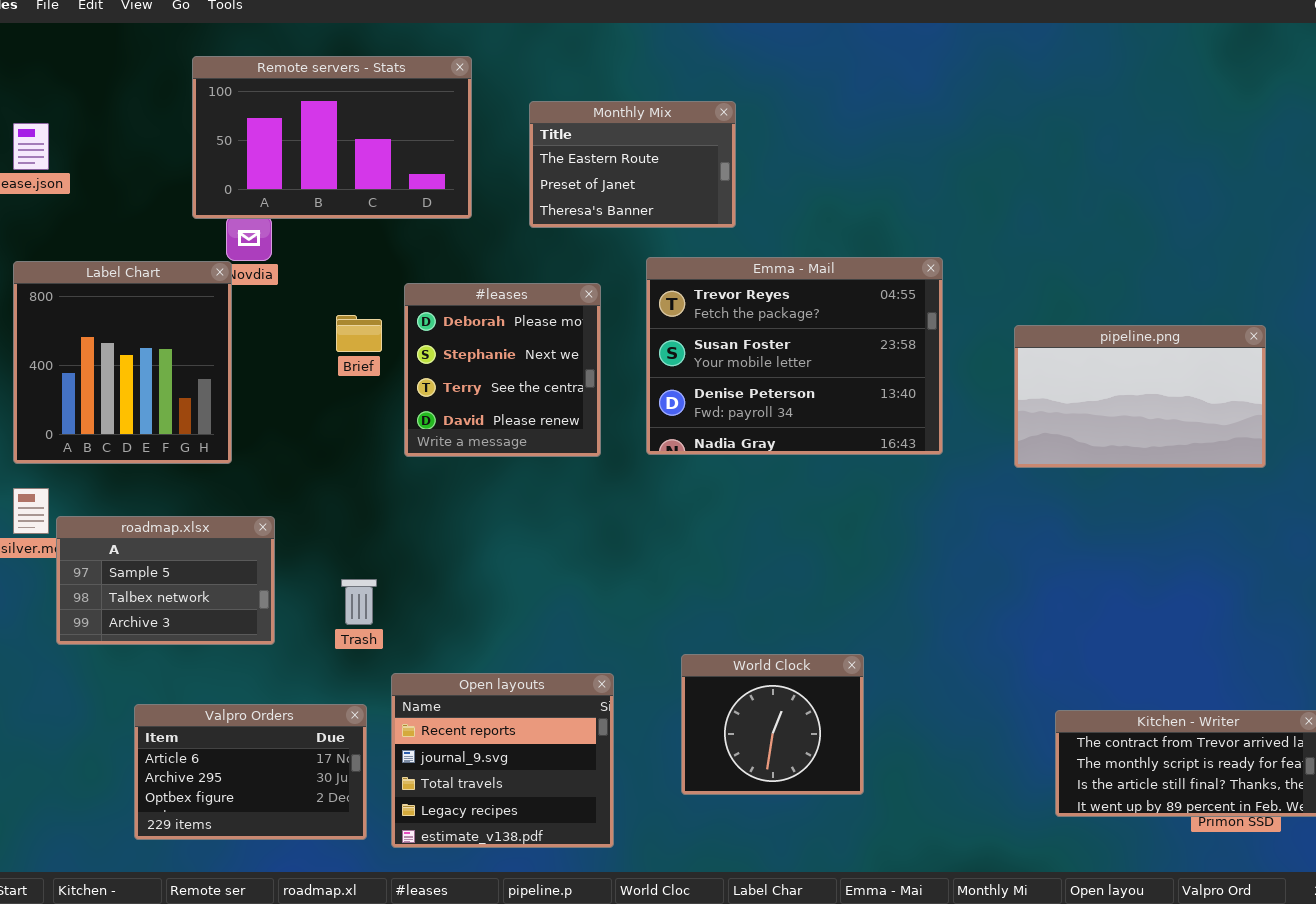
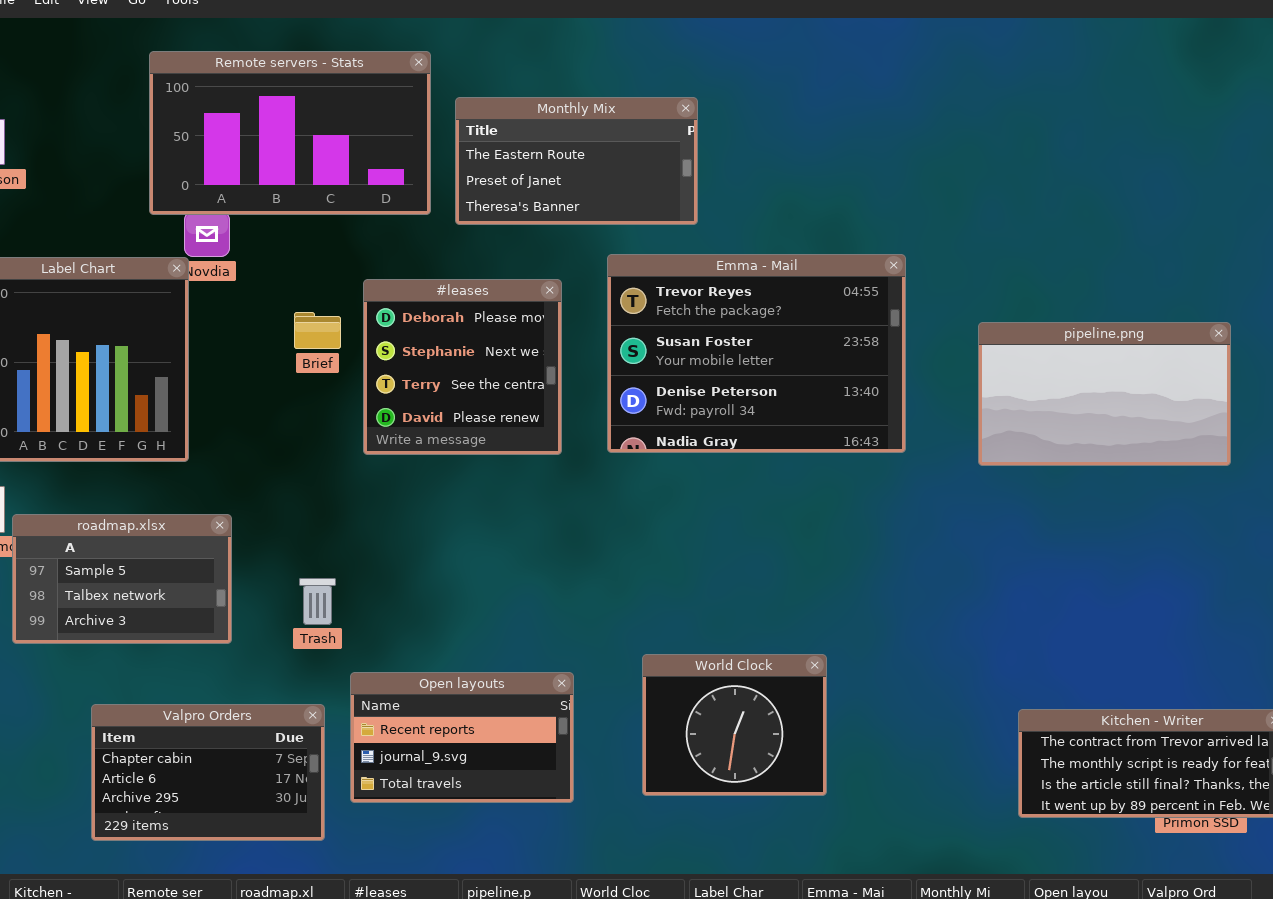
Monthly Mix: [529,101,736,228] -> [455,97,698,225], resized
Open layouts: [391,673,614,848] -> [350,672,574,803], resized
Valpro Orders: [134,704,367,840] -> [91,704,325,841], scrolled up 1 row

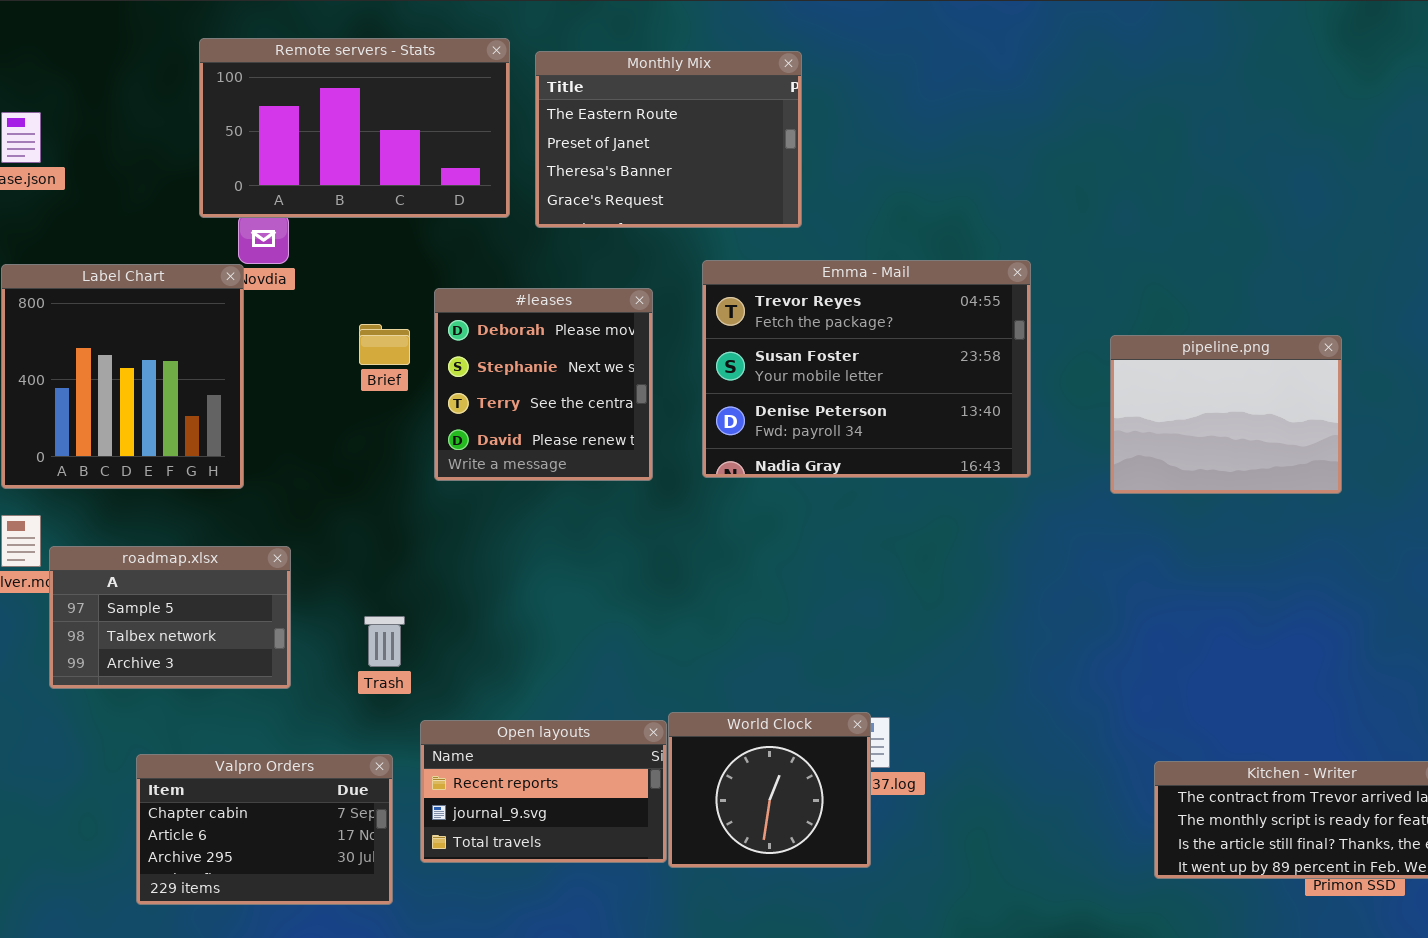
Monthly Mix: [455,97,698,225] -> [535,51,802,228], resized
pipeline.png: [978,322,1231,466] -> [1110,335,1342,494], resized
World Clock: [642,654,827,796] -> [668,712,871,868], moved

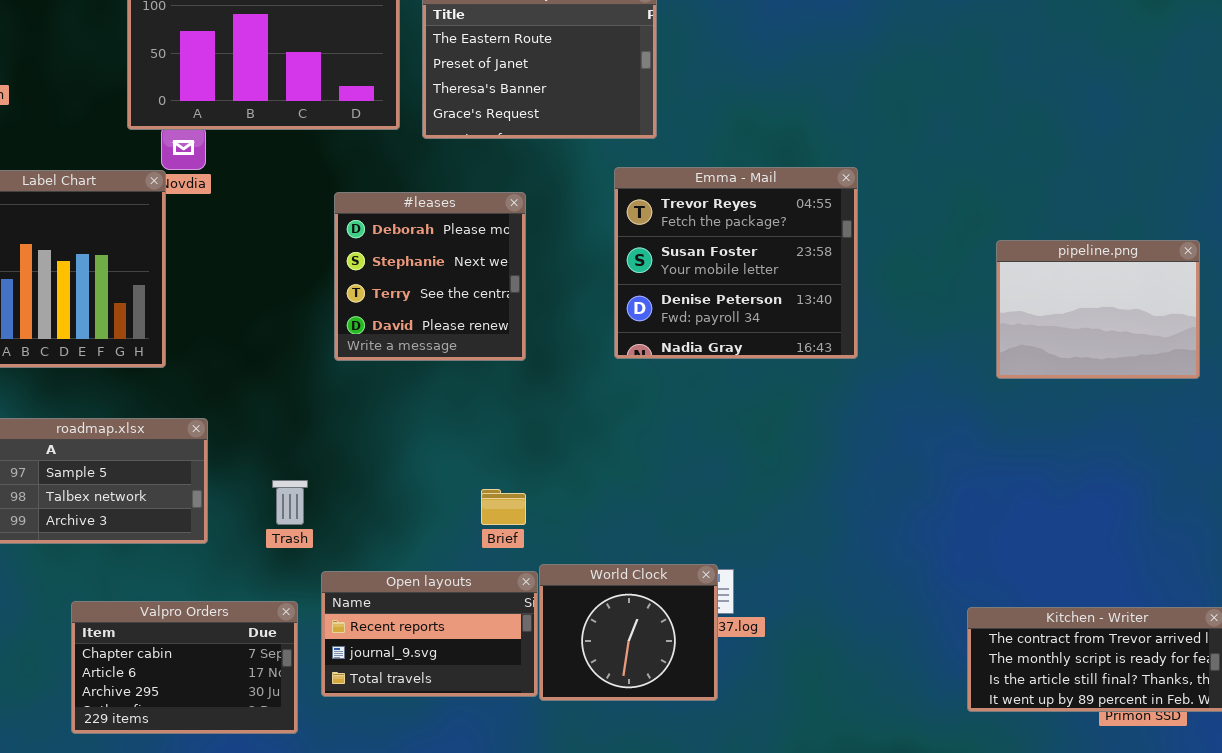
Emma - Mail: [702,260,1031,478] -> [614,167,858,359], resized
Brief: [359,324,410,365] -> [481,489,526,525], moved
pipeline.png: [1110,335,1342,494] -> [996,240,1200,379], moved

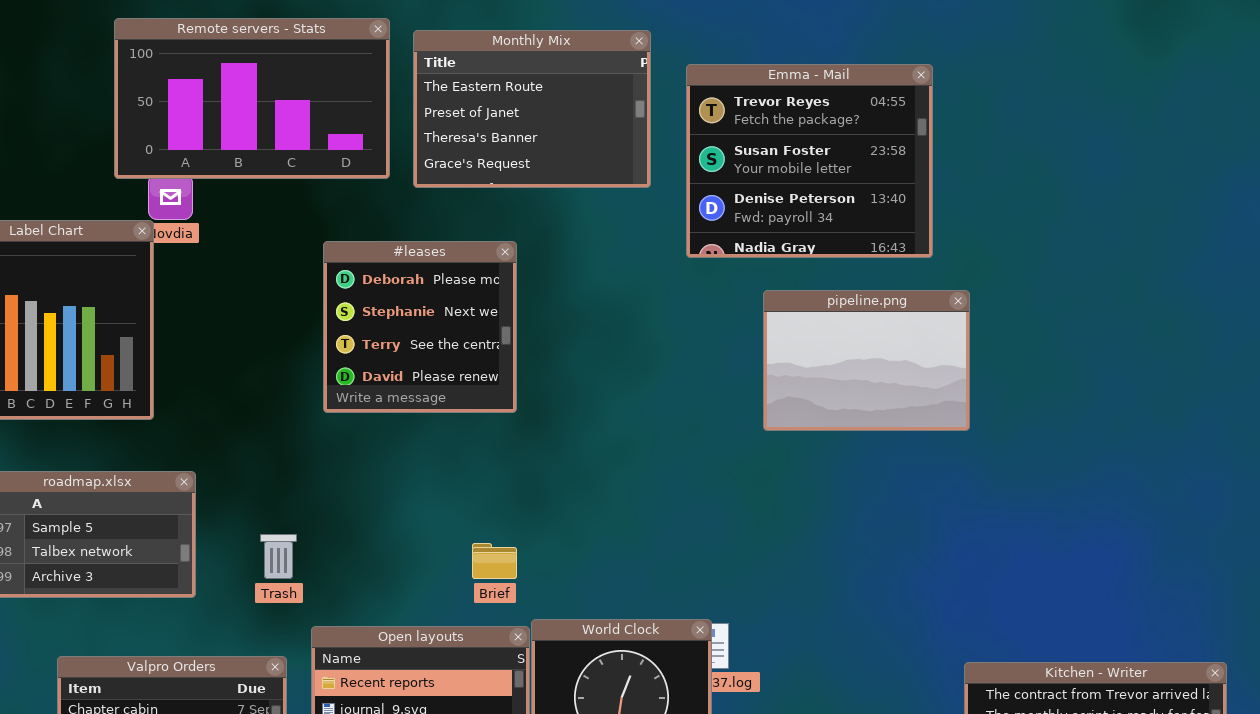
Emma - Mail: [614,167,858,359] -> [686,64,933,258], moved
pipeline.png: [996,240,1200,379] -> [763,290,970,431], moved

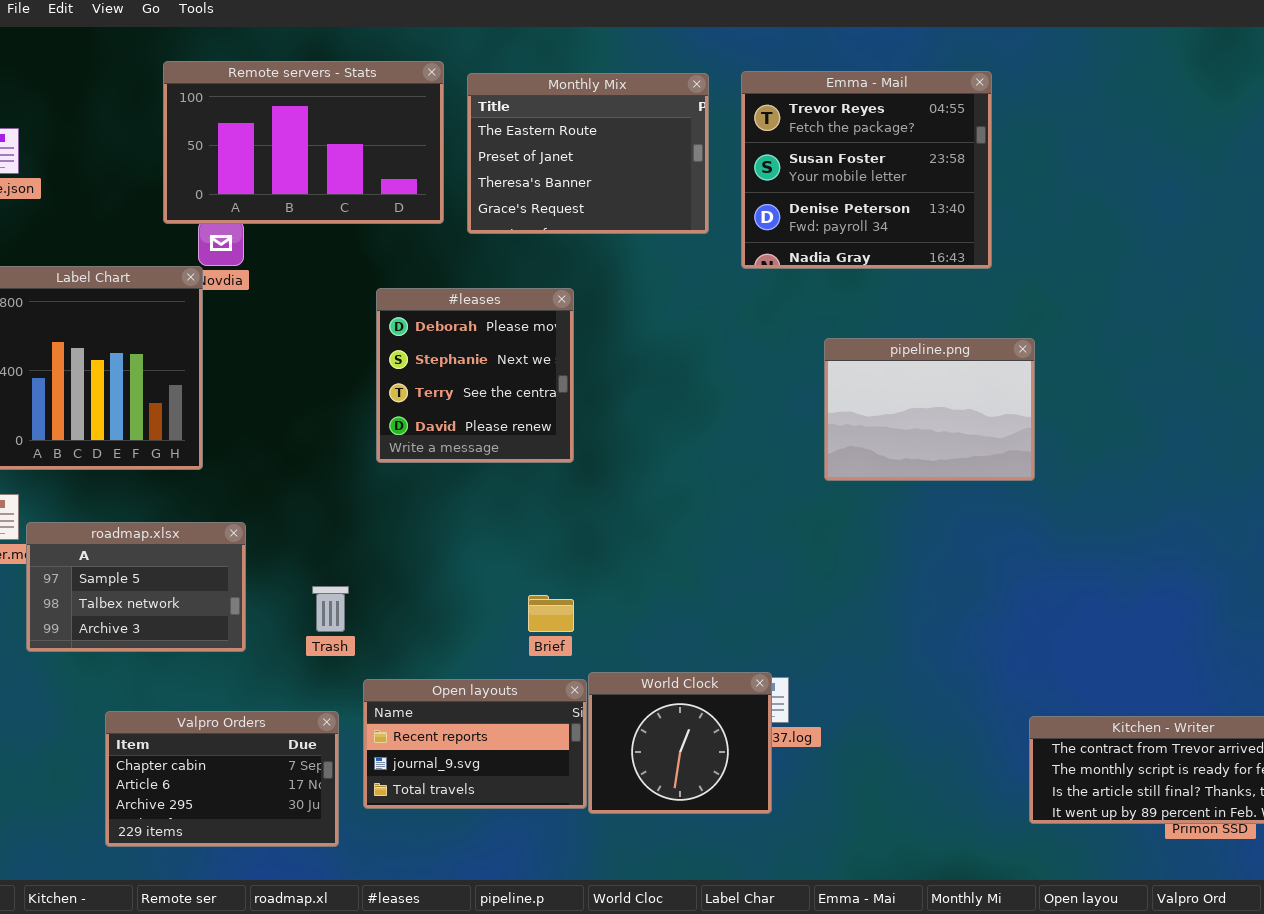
Emma - Mail: [686,64,933,258] -> [741,71,992,269], moved

